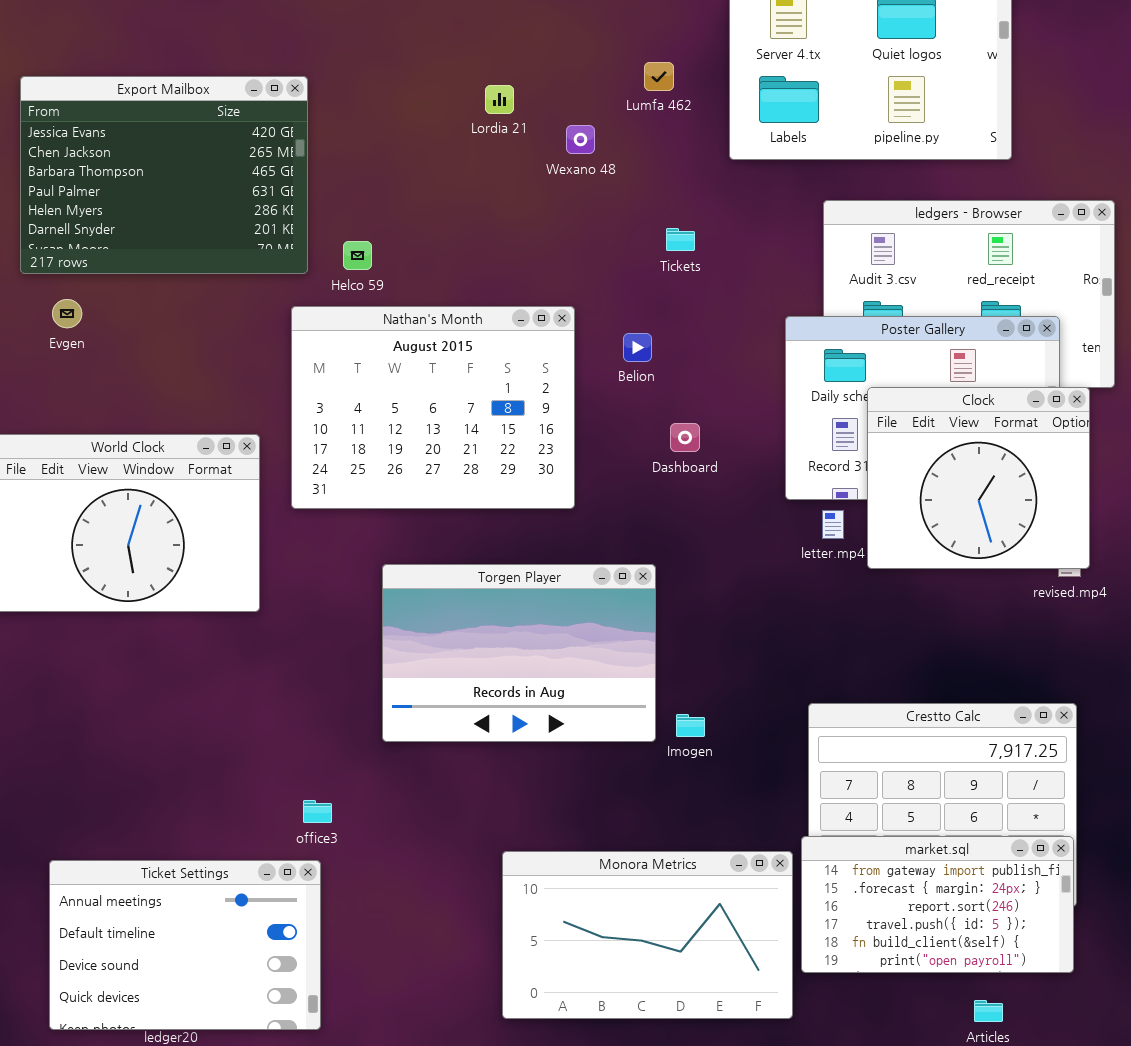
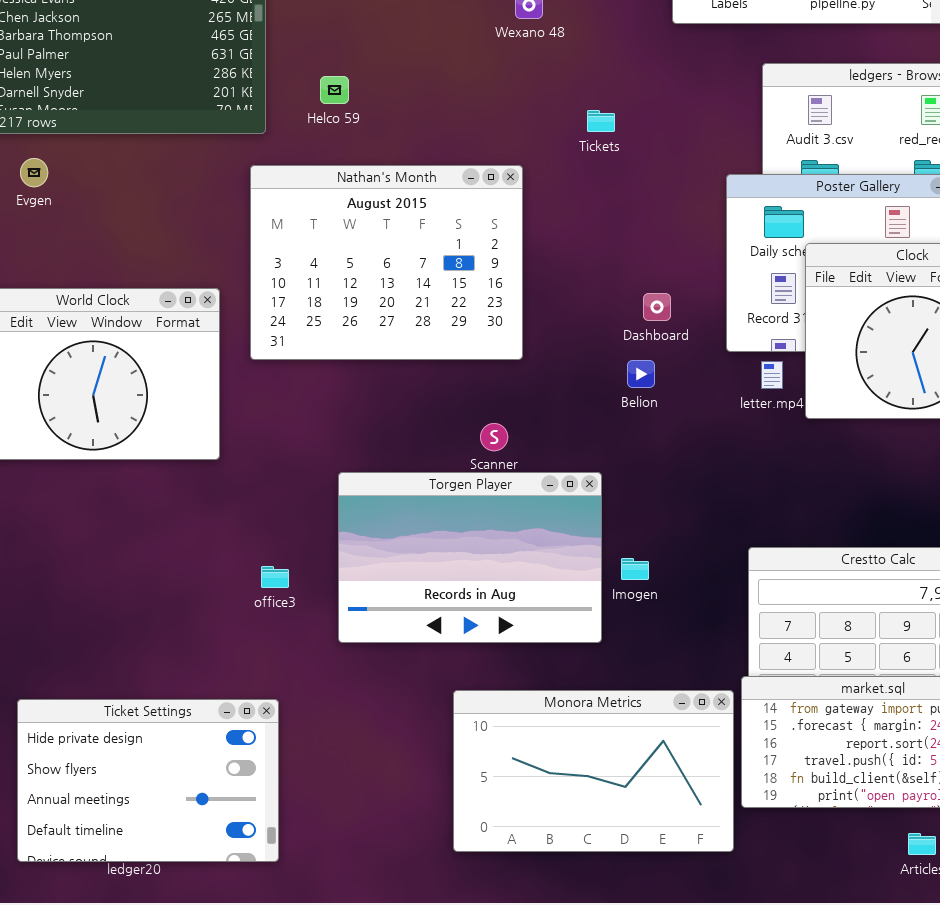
Tickets: [666,228,695,251] -> [587,110,615,132], moved
Helco 59: [343,241,372,270] -> [320,76,349,104], moved
Belion: [623,333,652,362] -> [627,360,655,388], moved
Dashboard: [670,423,700,452] -> [643,293,671,321], moved
Torgen Player: [382,564,656,742] -> [338,472,602,643], moved
office3: [303,800,332,823] -> [261,566,289,588], moved
Ticket Settings: [49,860,321,1030] -> [17,699,279,862], scrolled up 2 rows

